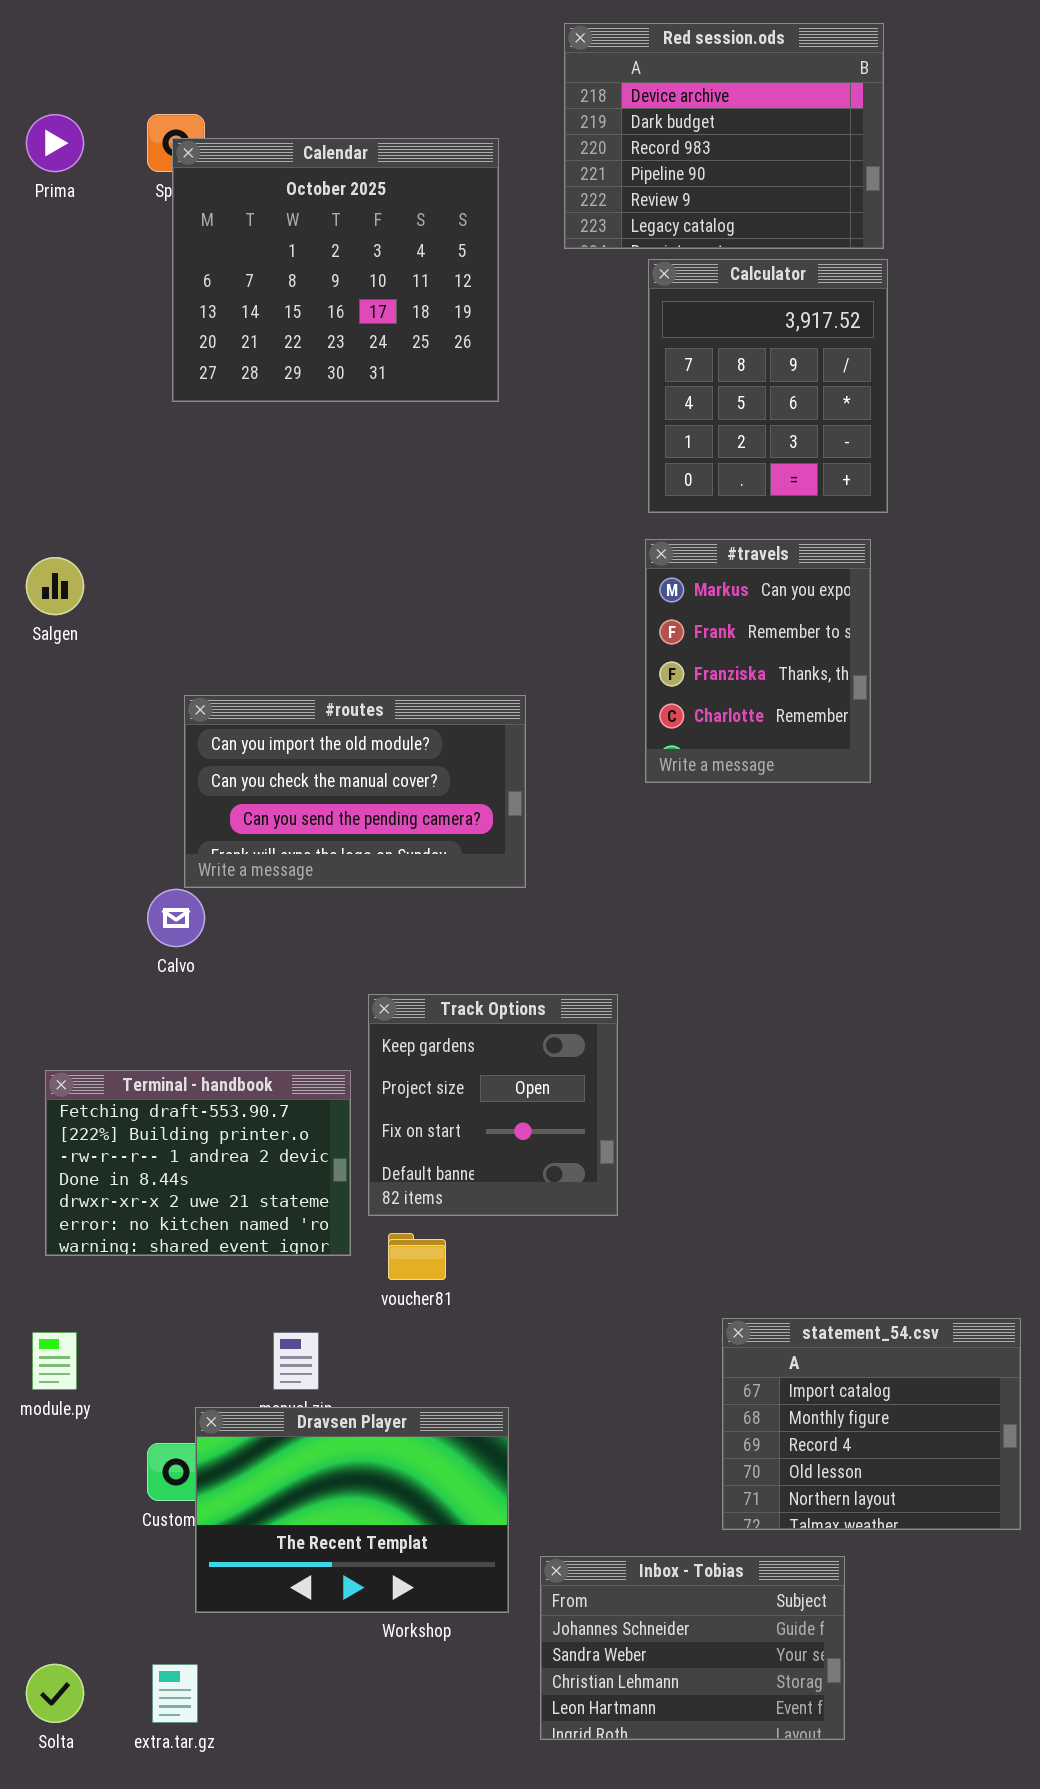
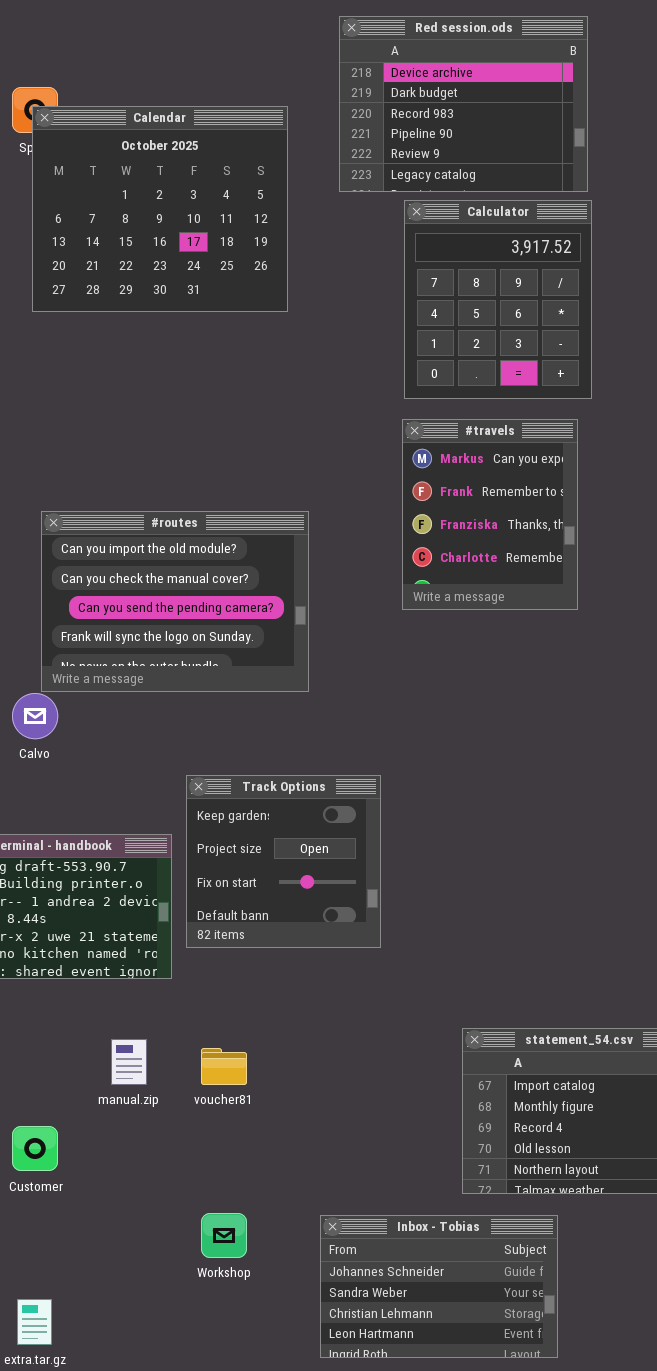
#routes: [184,695,526,888] -> [41,511,309,692], resized
voucher81: [388,1233,446,1280] -> [201,1048,247,1085], moved
Dravsen Player: [195,1407,509,1613] -> none, closed

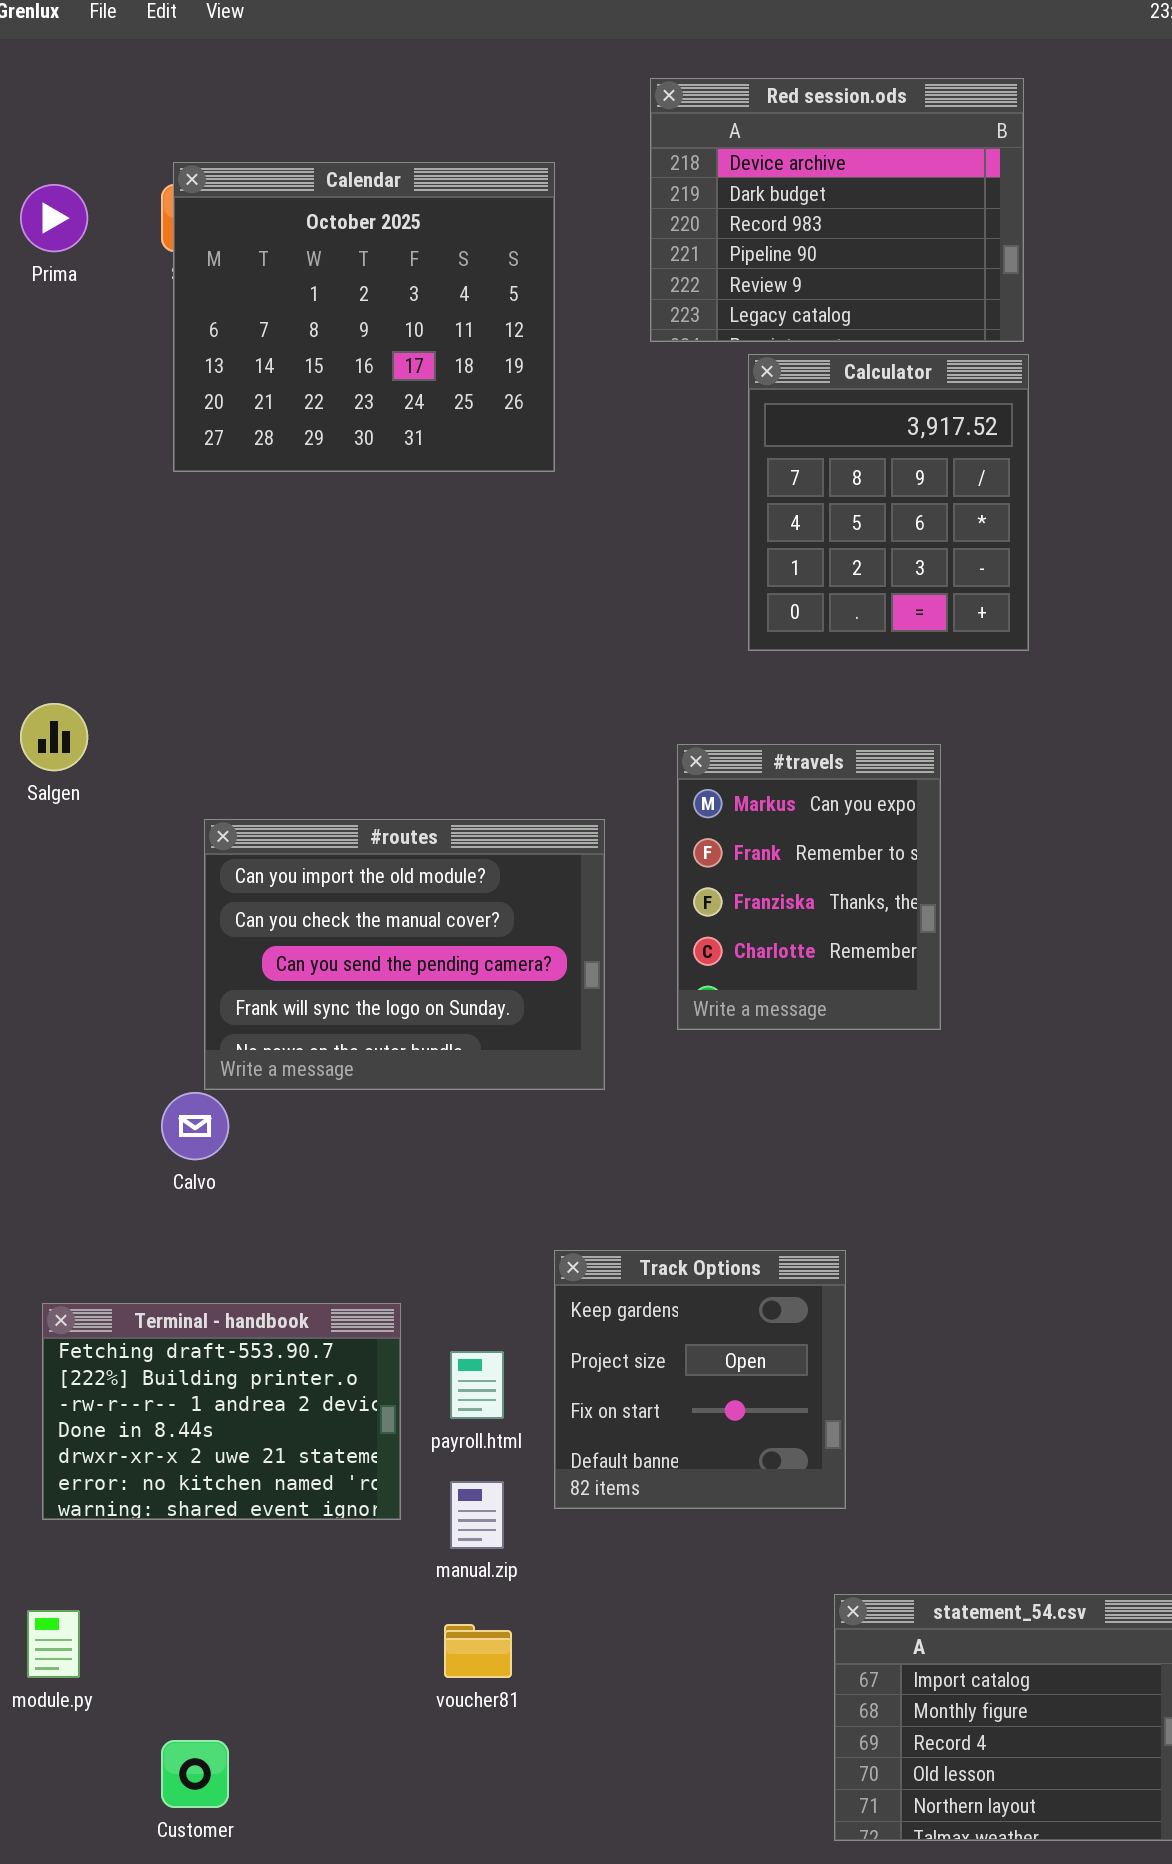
Calendar: [32,106,288,312] -> [173,162,555,472], moved
#travels: [402,419,578,610] -> [677,744,941,1030], moved
Track Options: [186,775,381,948] -> [554,1250,846,1509], moved
manual.zip: [111,1039,147,1085] -> [450,1481,504,1549], moved

